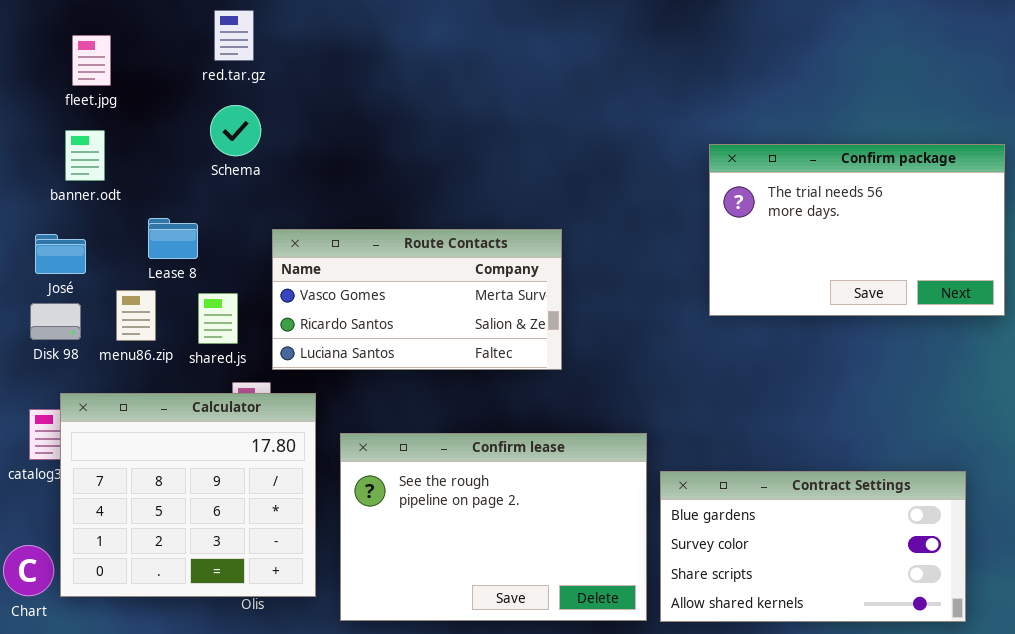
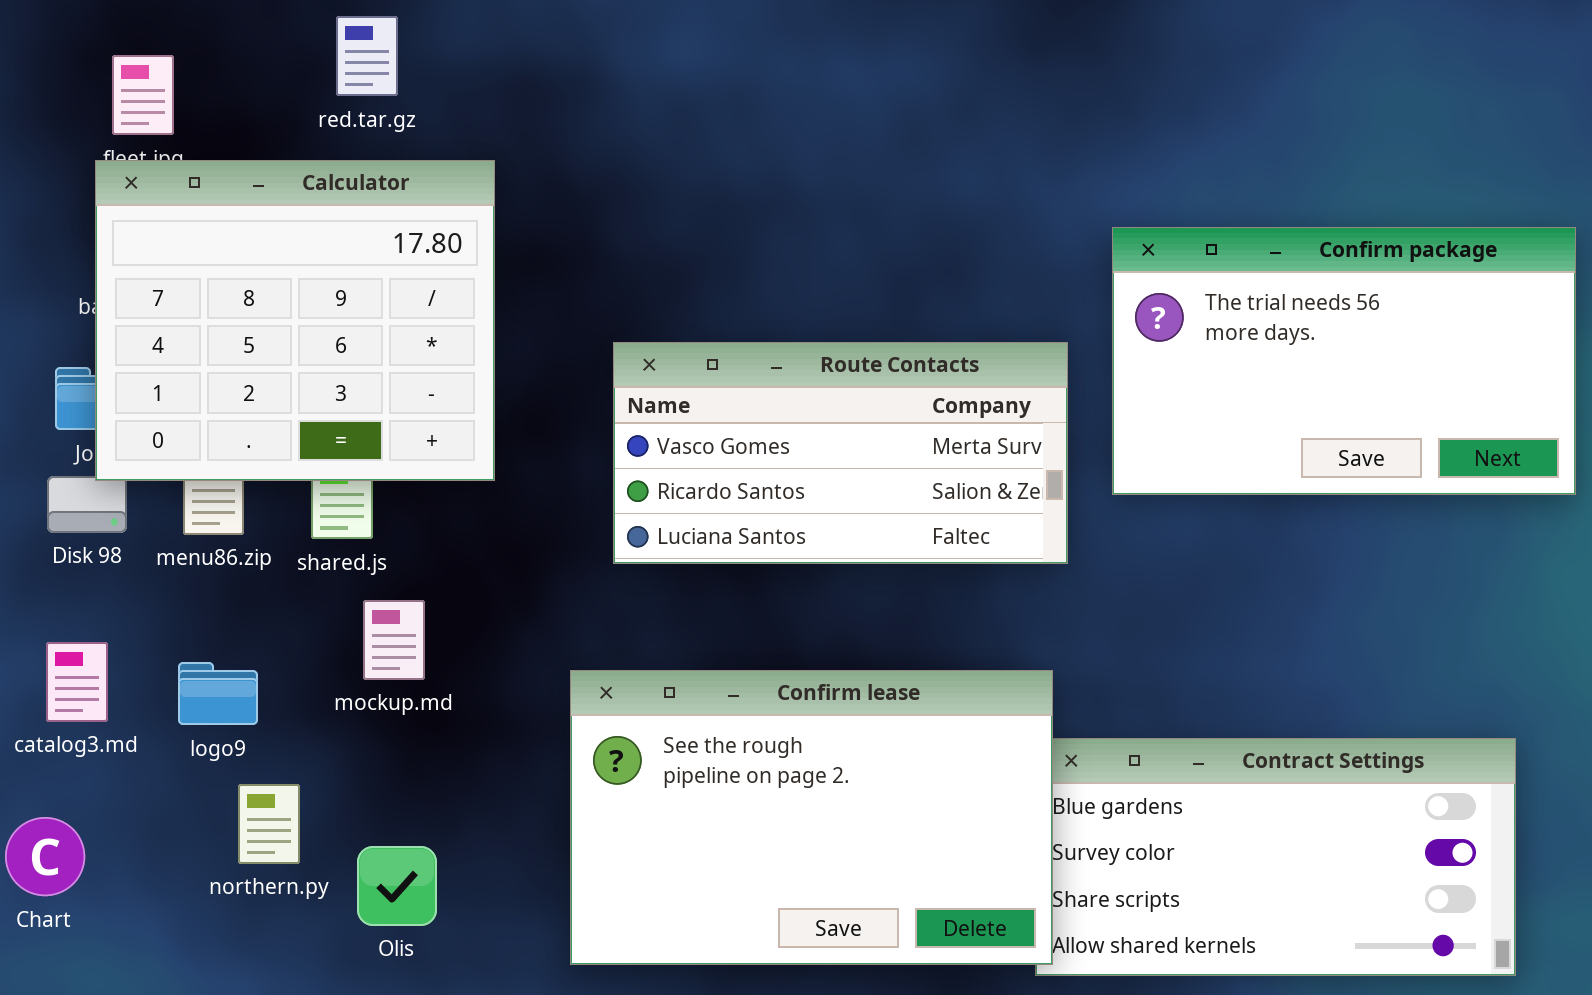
Route Contacts: [272,229,562,370] -> [613,342,1068,564], moved
Calculator: [60,393,316,597] -> [95,160,495,481], moved
Confirm lease: [340,433,647,621] -> [570,670,1053,965], moved
Chart: [3,545,54,596] -> [5,817,85,896], moved

